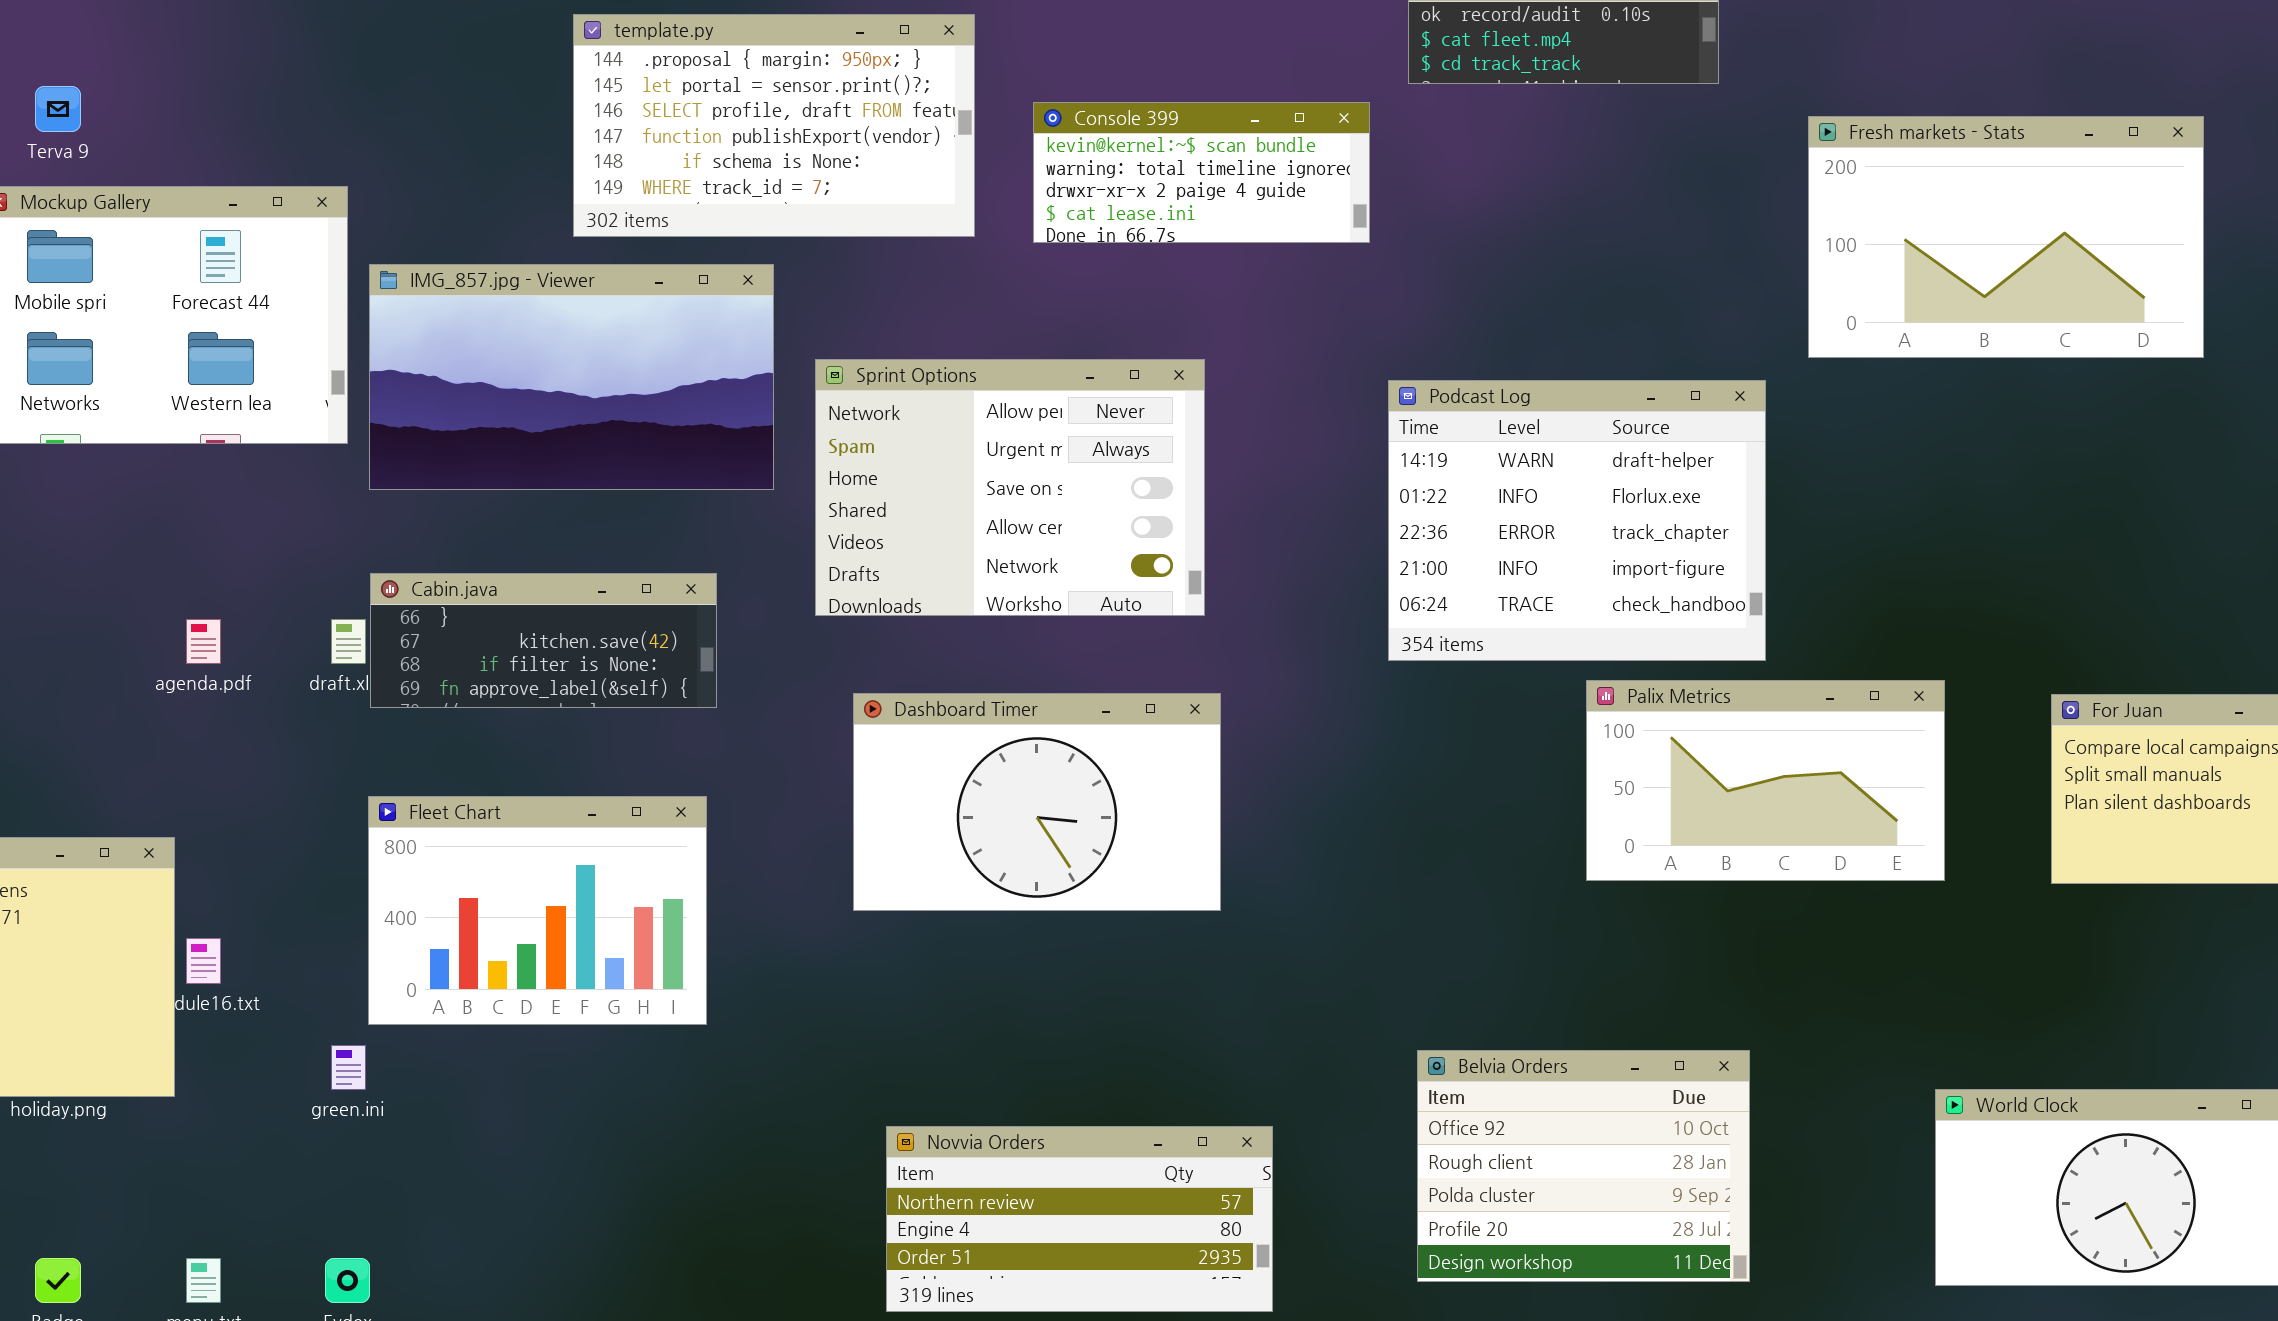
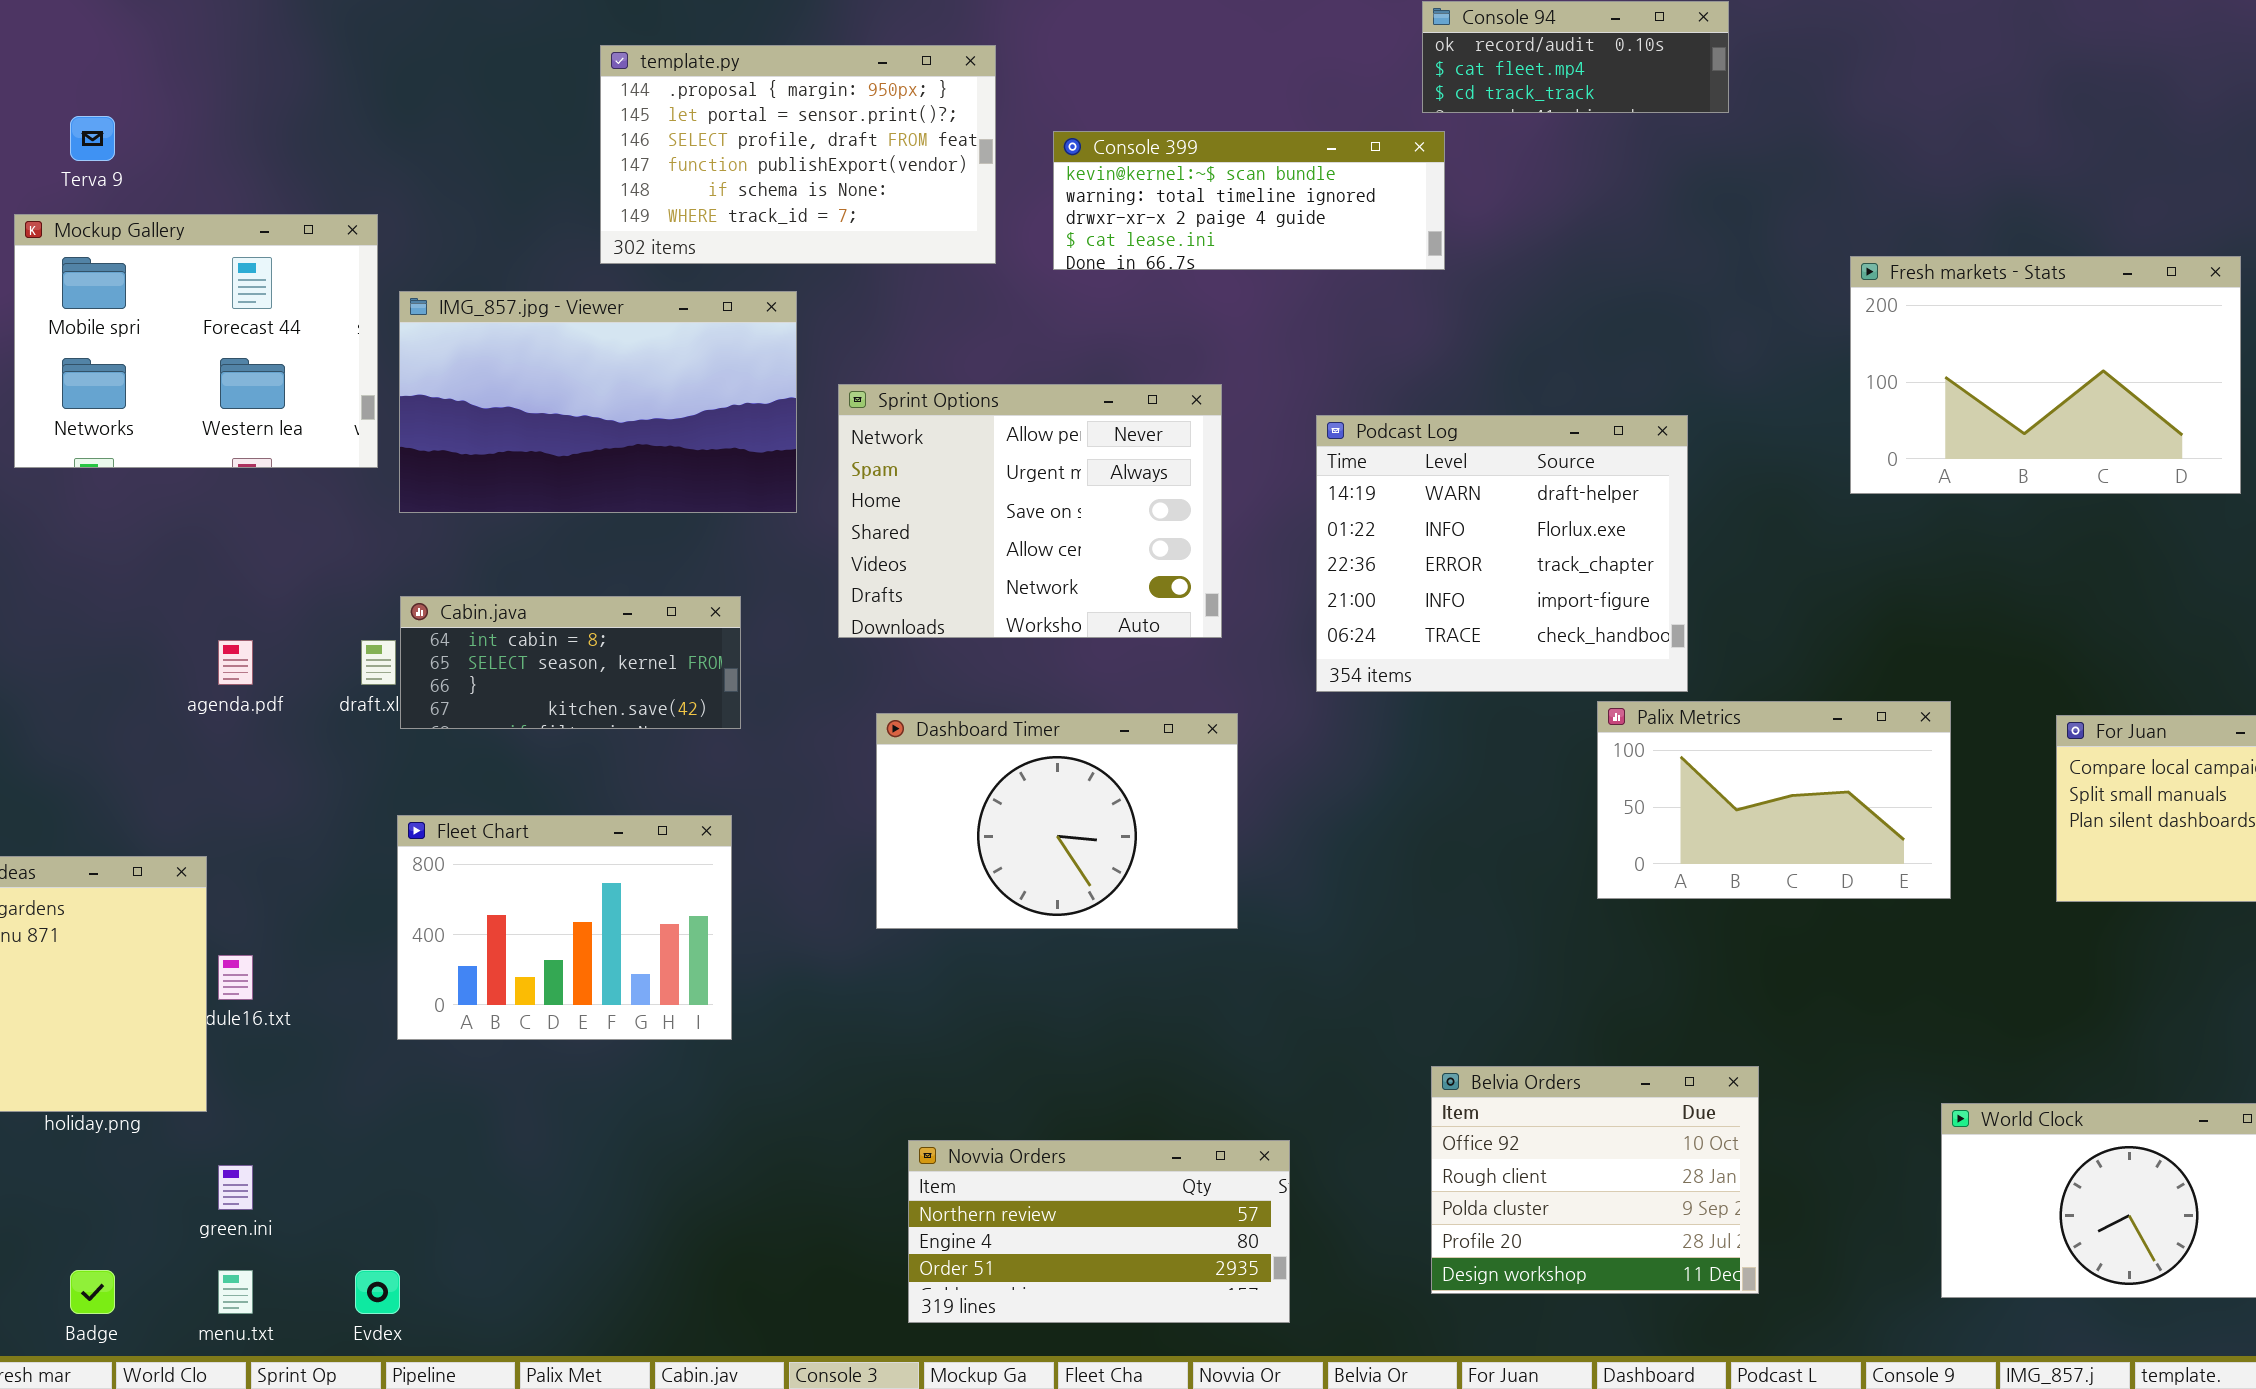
Console 399: [1033,102,1370,243] -> [1053,131,1445,270], resized
Fresh markets - Stats: [1808,116,2204,358] -> [1850,256,2241,494], moved
Podcast Log: [1388,380,1766,661] -> [1316,415,1688,692], moved
Cabin.java: [370,573,717,708] -> [400,596,741,729], scrolled up 2 rows
green.ini: [331,1045,366,1090] -> [218,1165,253,1210], moved

